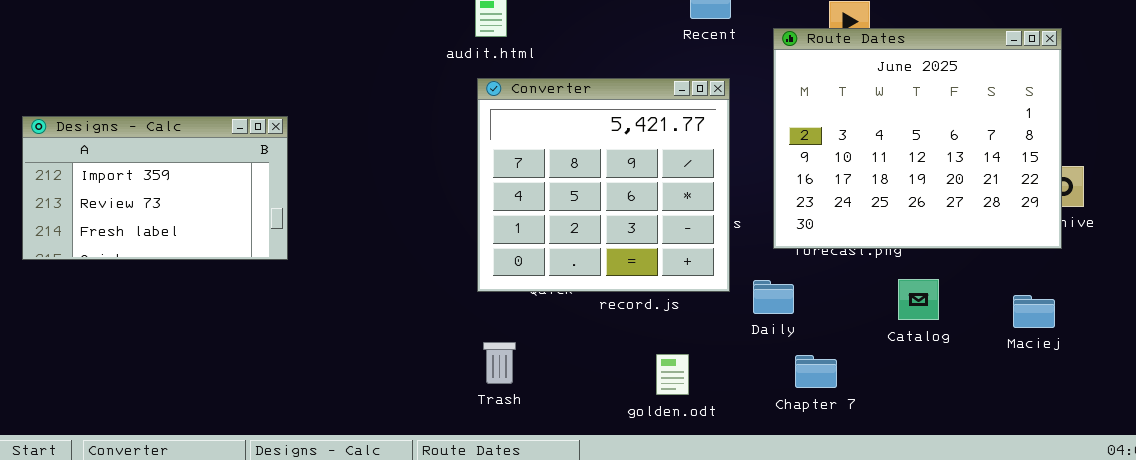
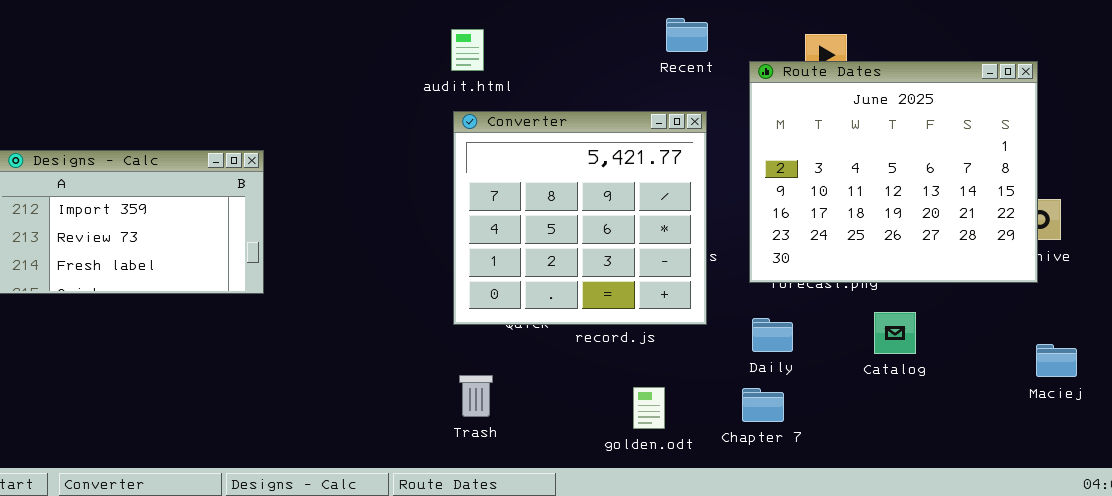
Daily: [753,280,794,314] -> [752,318,793,352], moved
Maciej: [1013,295,1055,328] -> [1036,344,1077,377], moved
Chapter 7: [795,355,837,388] -> [742,388,784,422], moved

